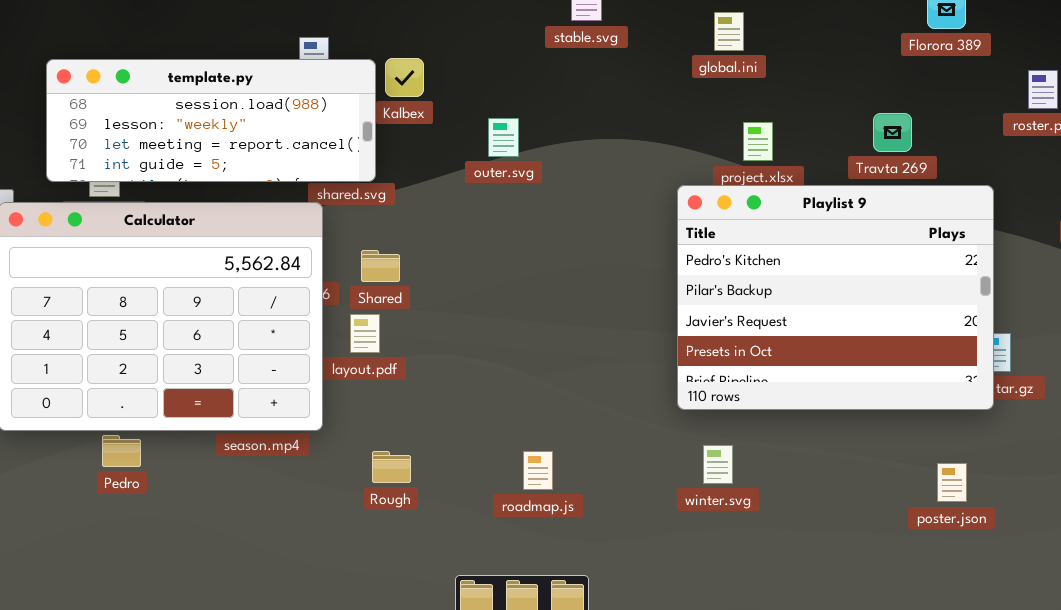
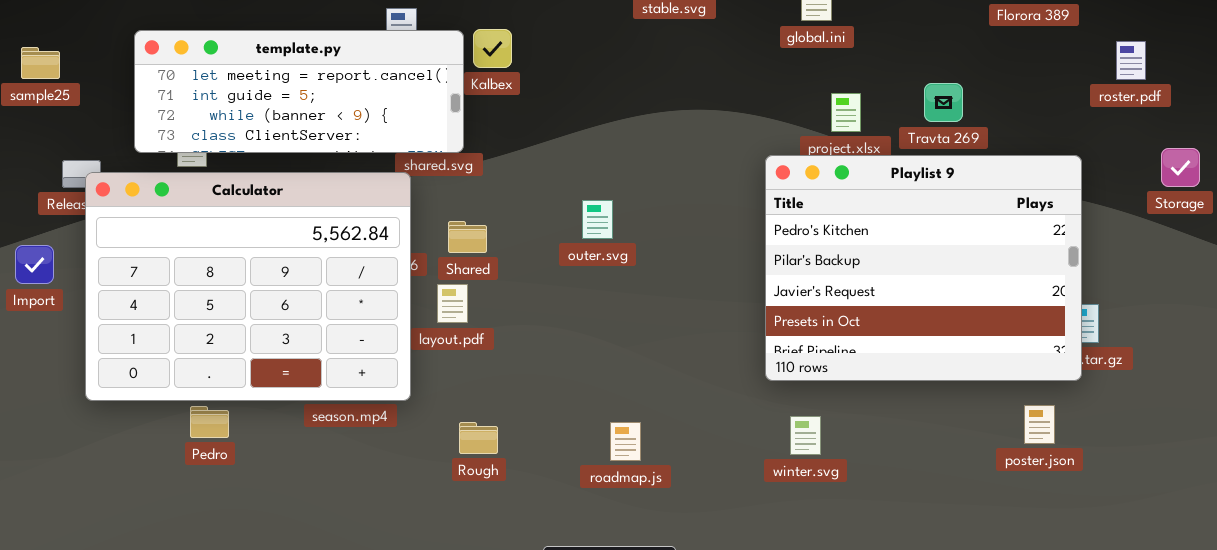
template.py: [46,59,376,182] -> [134,30,464,153], scrolled down 2 rows
Travta 269: [873,113,912,152] -> [924,83,963,122], moved
outer.svg: [488,118,519,157] -> [582,200,613,239], moved
poster.json: [937,463,967,502] -> [1024,405,1055,444], moved

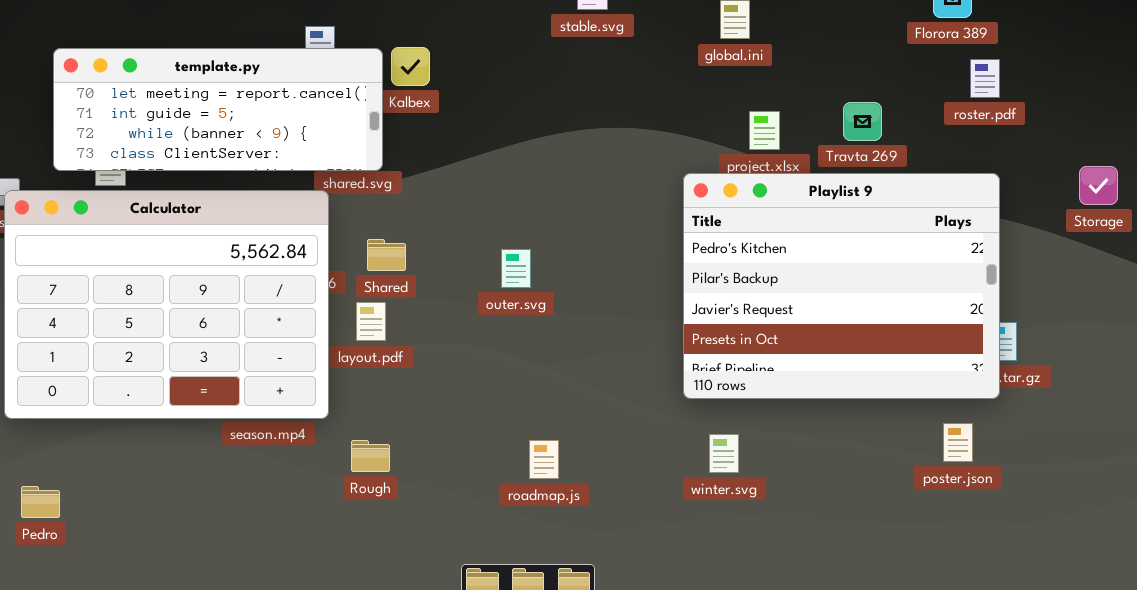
roster.pdf: [1116,41,1146,80] -> [970,59,1000,98], moved
outer.svg: [582,200,613,239] -> [501,249,531,288], moved
Pedro: [190,406,229,438] -> [21,486,60,518], moved
Rough: [459,422,498,454] -> [351,440,390,472], moved

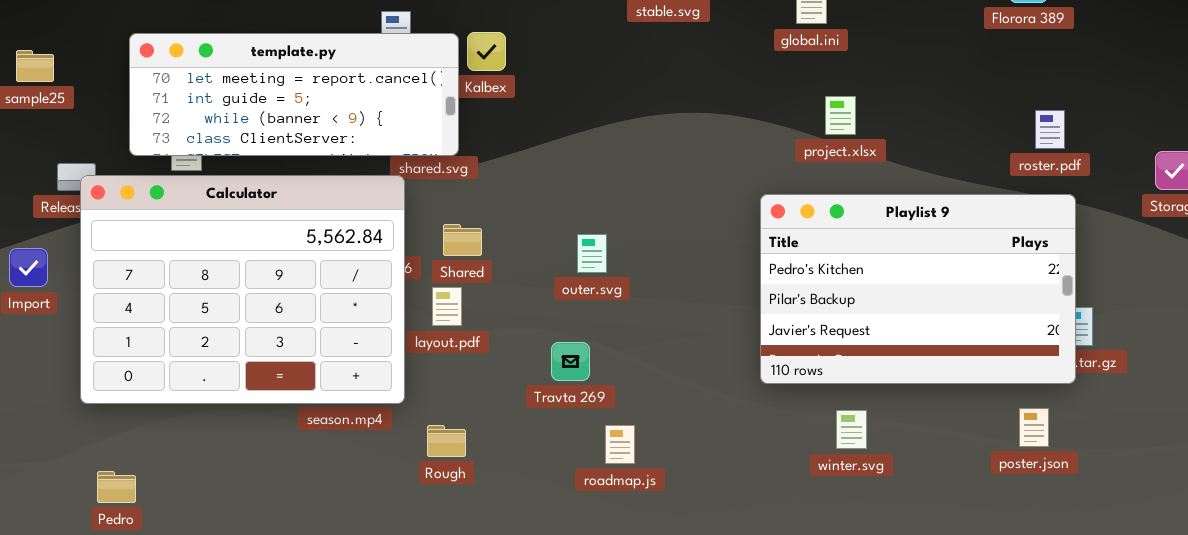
roster.pdf: [970,59,1000,98] -> [1035,110,1065,149], moved
Travta 269: [843,102,882,141] -> [551,342,590,381], moved
Playlist 9: [683,173,1000,399] -> [760,194,1076,384], resized
winter.svg: [709,434,739,473] -> [836,410,867,449], moved

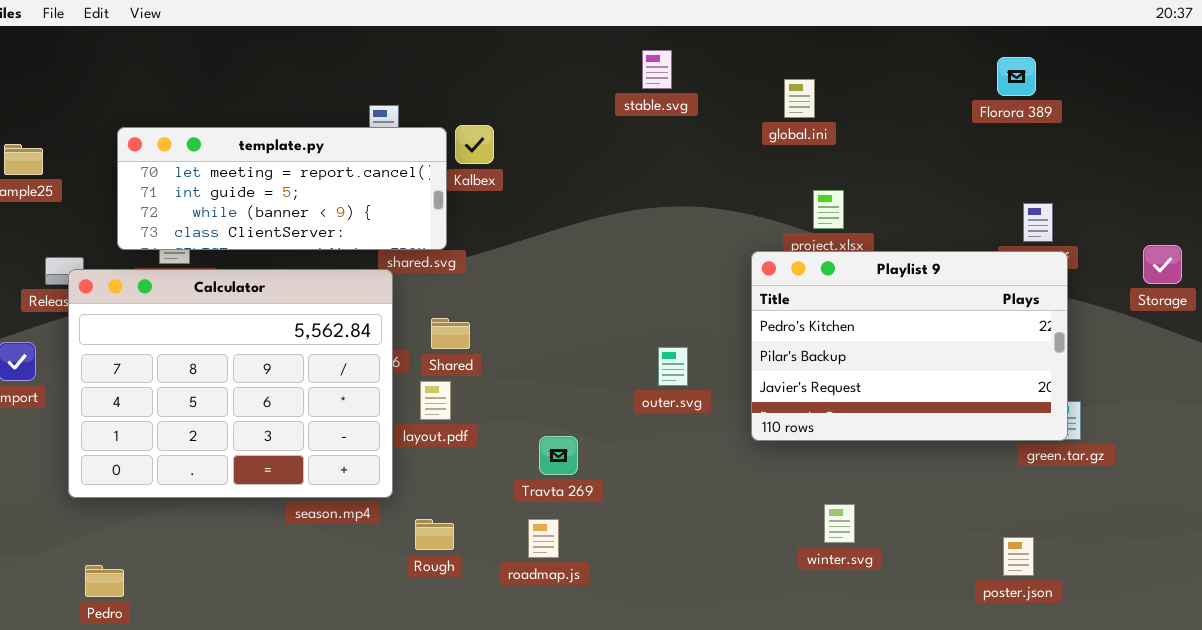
Playlist 9: [760,194,1076,384] -> [751,251,1068,441], moved
outer.svg: [577,234,607,273] -> [658,347,688,386], moved
poster.json: [1019,408,1049,447] -> [1003,537,1034,576], moved
roadmap.js: [605,425,635,464] -> [528,519,559,558], moved

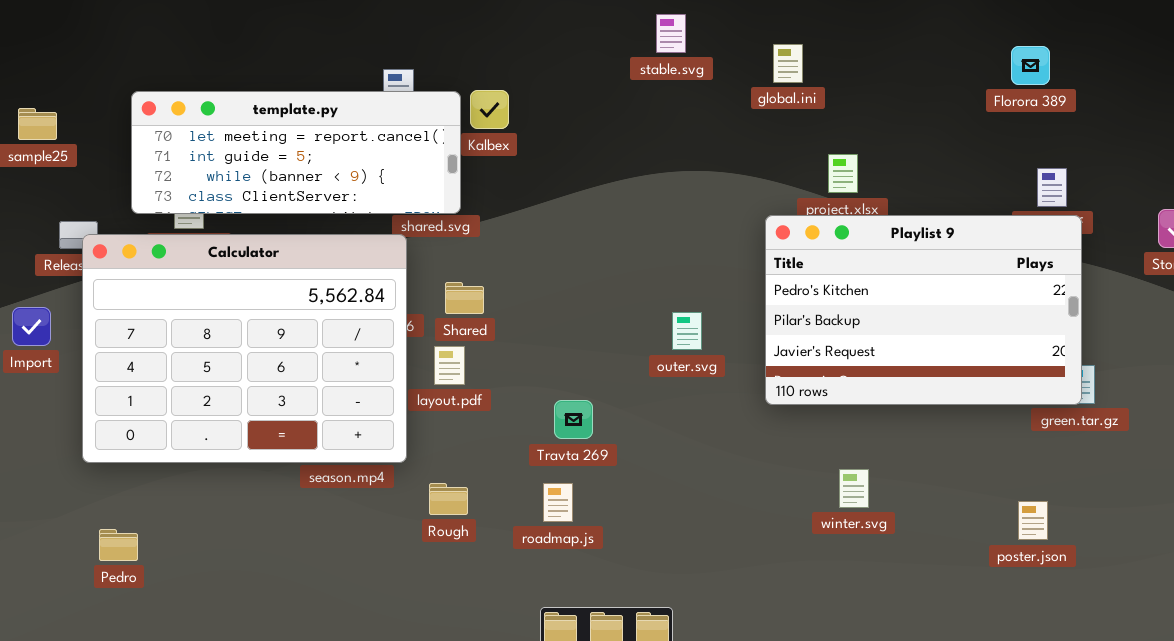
Florora 389: [997,57,1036,96] -> [1011,46,1050,85], moved
global.ini: [784,79,815,118] -> [773,44,803,83], moved

